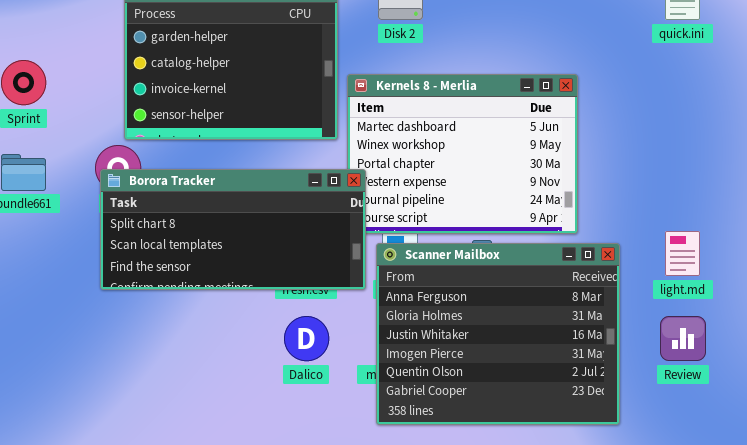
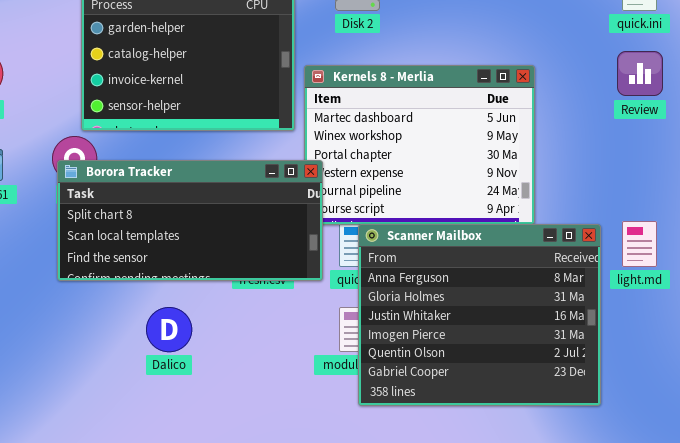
Scanner Mailbox: [376,243,620,425] -> [358,224,601,406], moved
Dalico: [284,316,329,361] -> [146,307,192,352], moved
Review: [660,316,706,361] -> [617,51,663,96], moved

